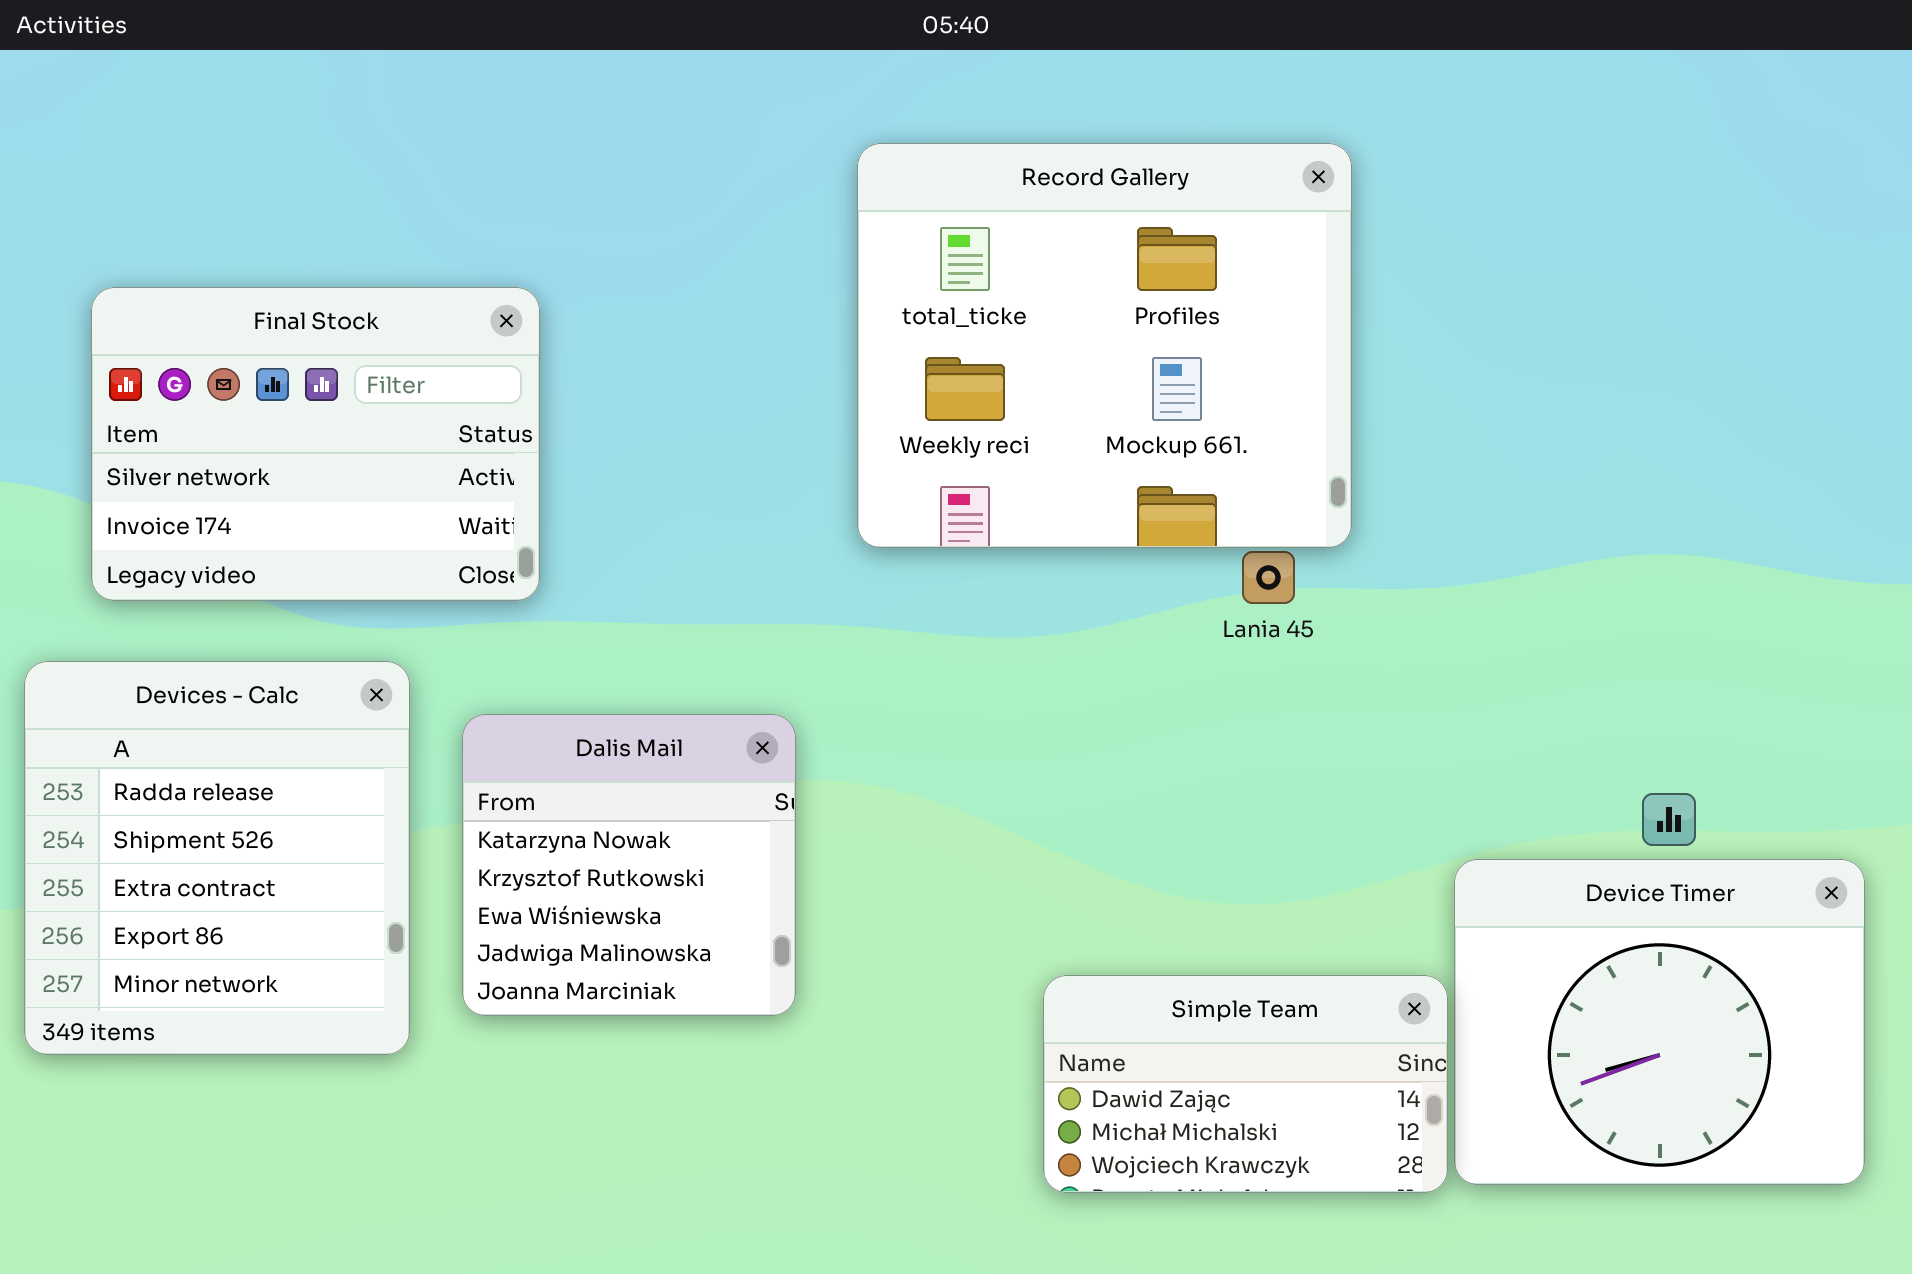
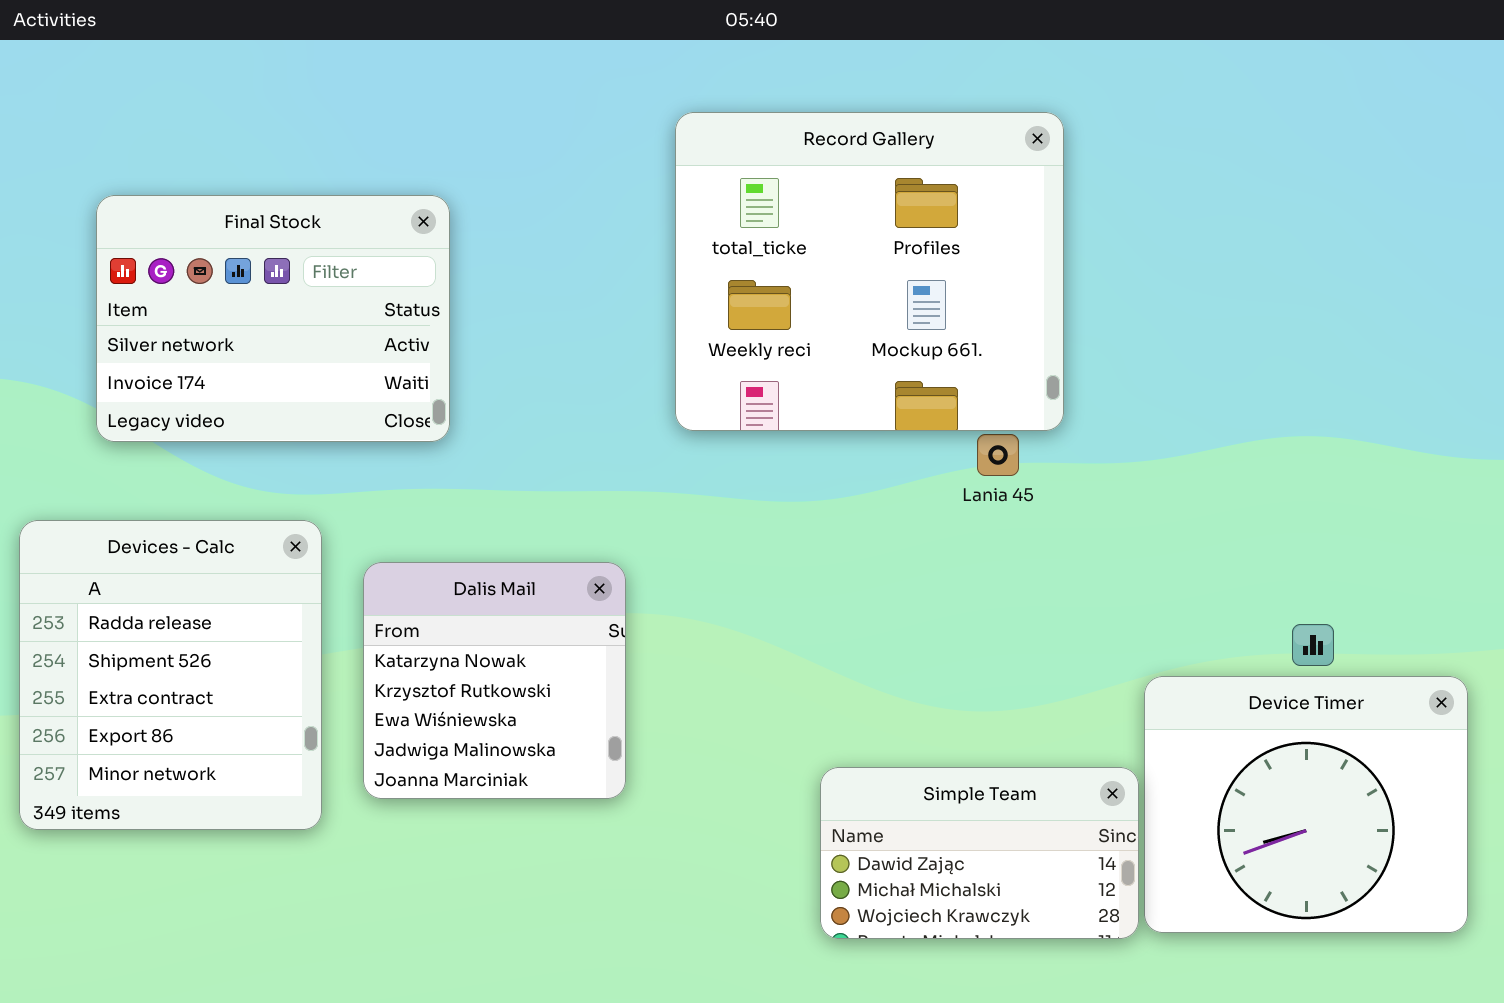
Final Stock: [91,287,540,601] -> [96,195,450,442], moved

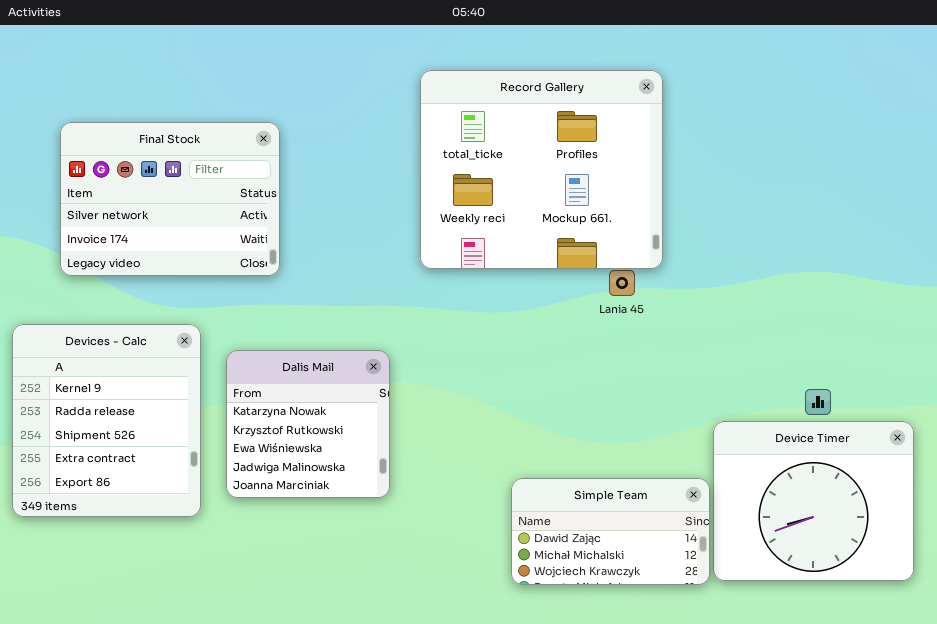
Devices - Calc: [19,520,322,830] -> [12,324,201,517], scrolled up 1 row

